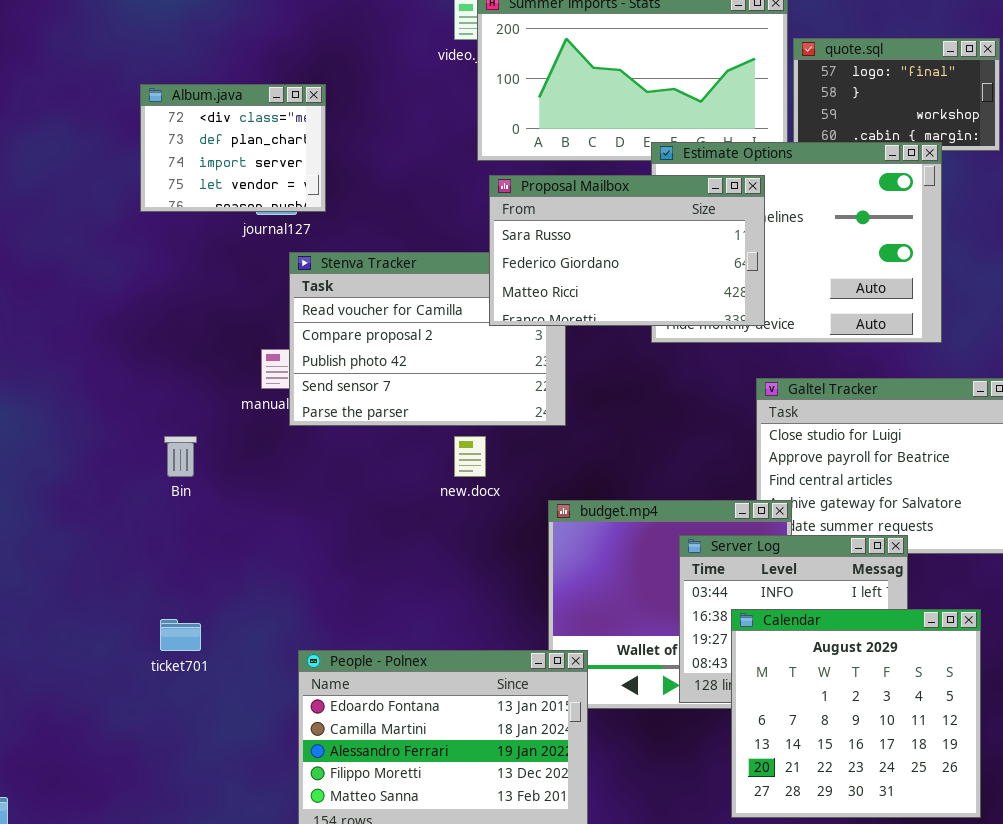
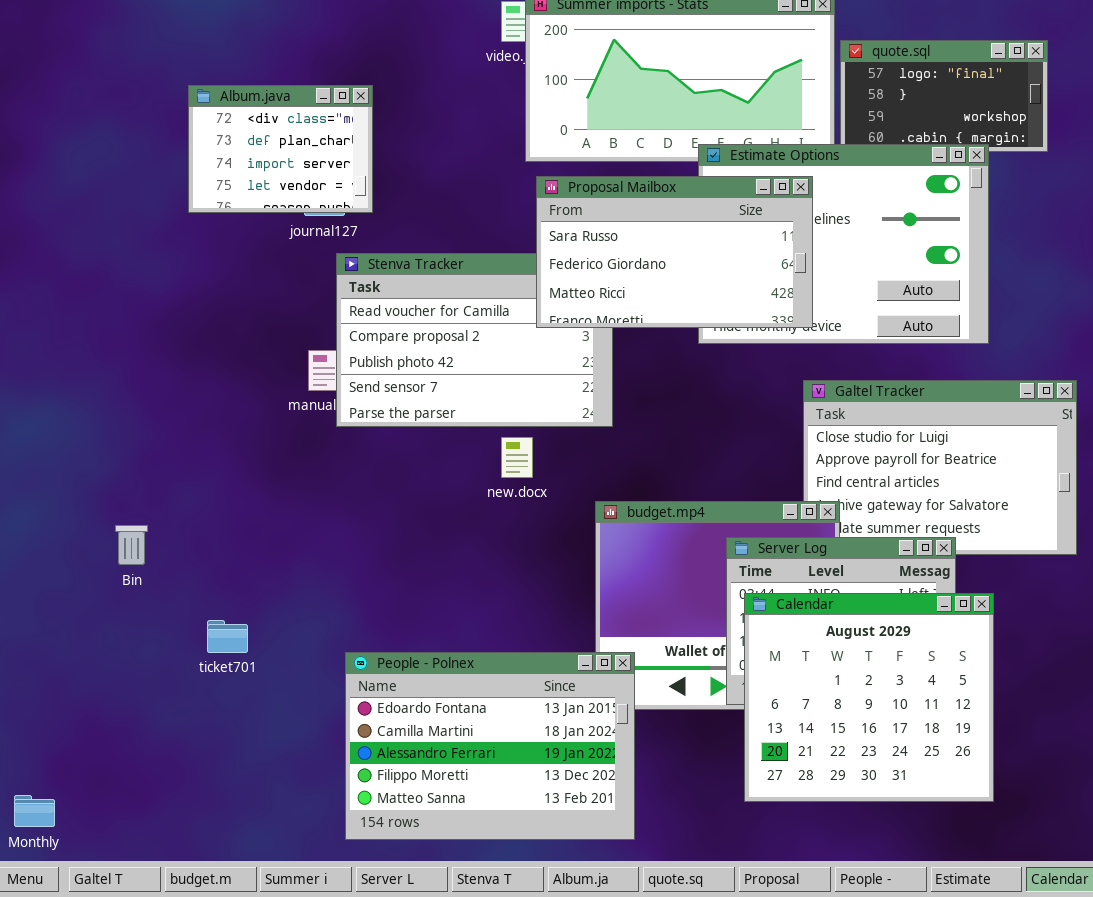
Bin: [164,436,197,477] -> [115,525,148,565], moved
Calendar: [731,609,981,818] -> [744,593,994,802], moved

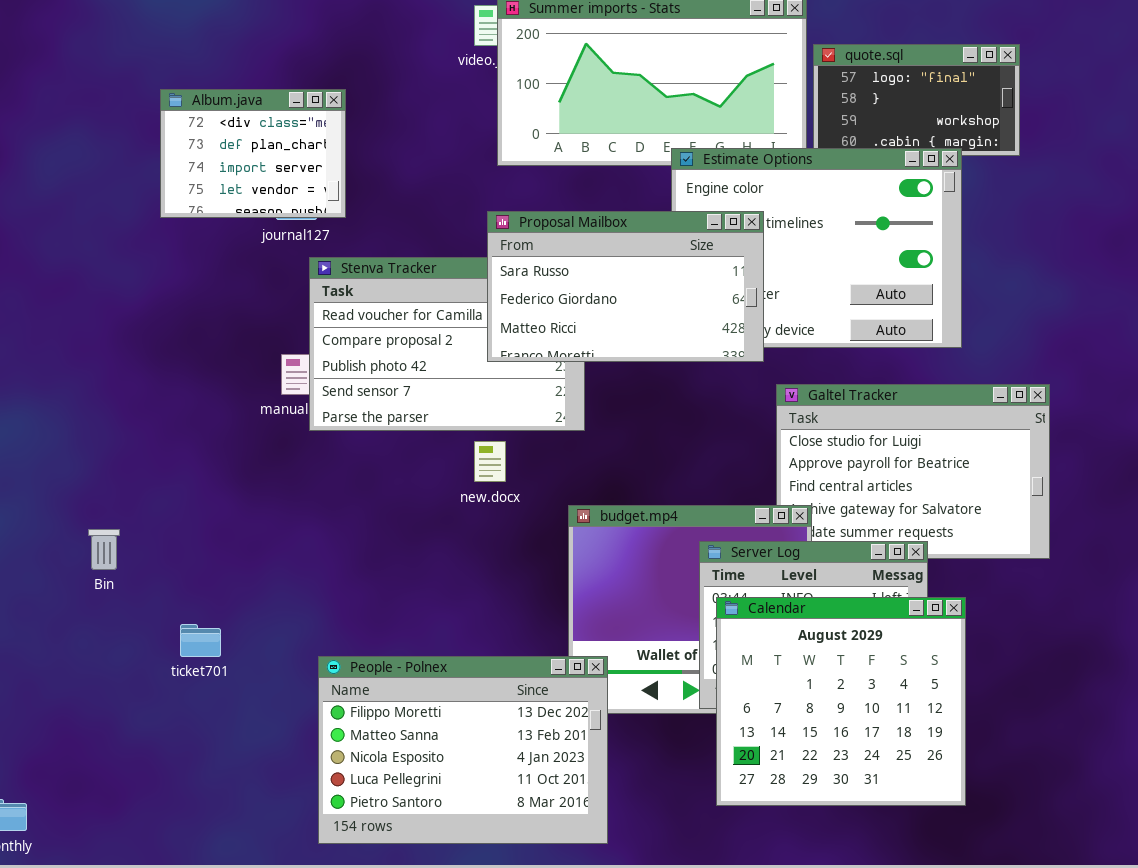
Proposal Mailbox: [536,176,813,328] -> [487,211,764,362], moved
People - Polnex: [345,652,635,840] -> [318,656,608,844], scrolled down 3 rows

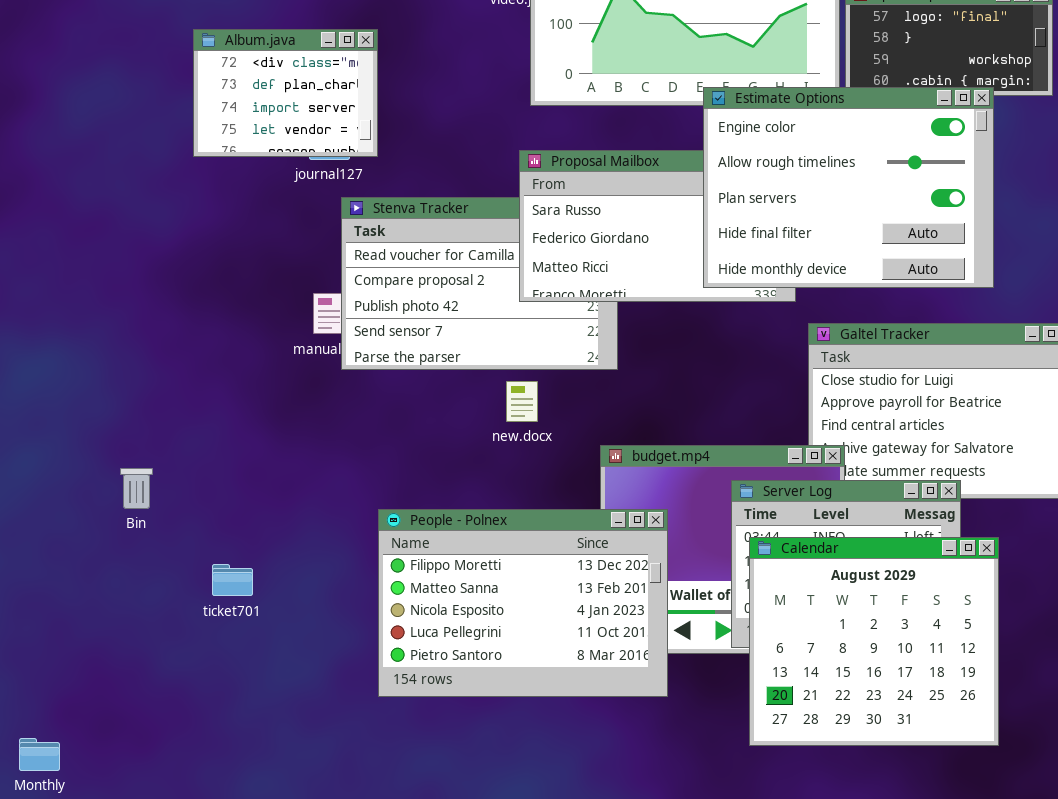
Estimate Options: [671,148,962,348] -> [703,87,994,288], raised
People - Polnex: [318,656,608,844] -> [378,509,668,697], moved

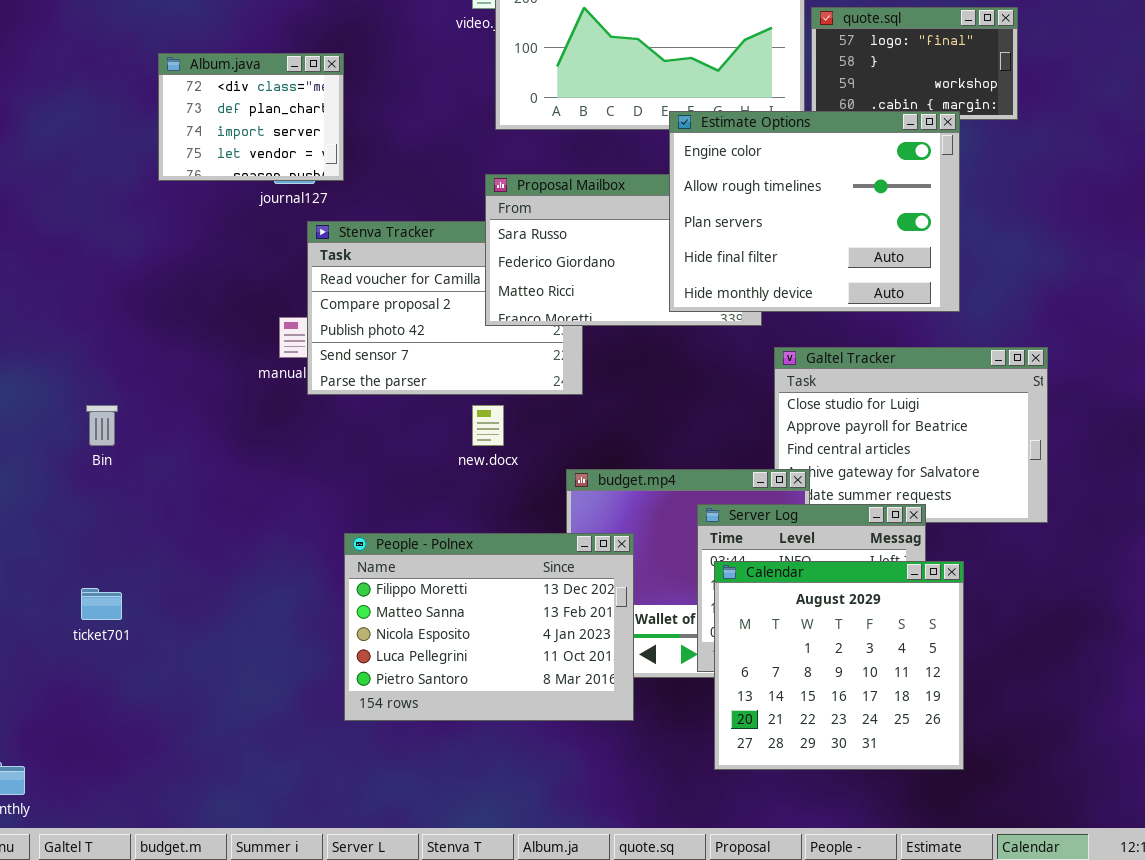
Bin: [120,468,153,509] -> [86,405,118,446], moved
ticket701: [212,564,253,596] -> [81,588,122,620], moved

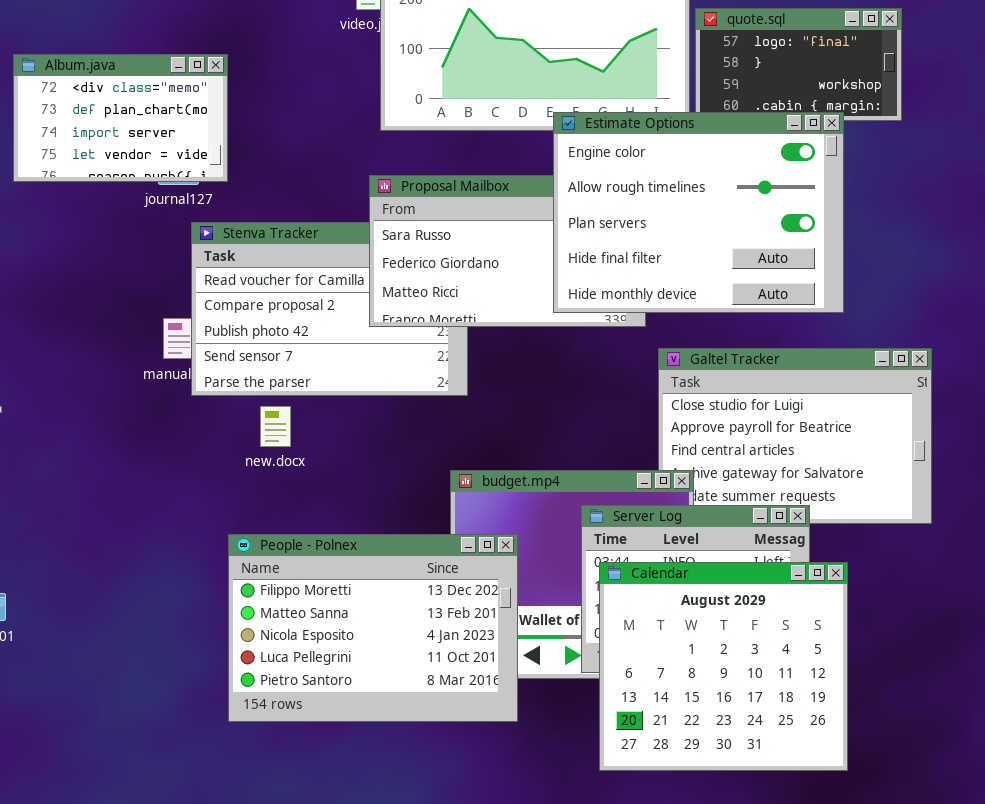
Album.java: [158,53,344,181] -> [13,54,228,182], resized
new.docx: [472,405,504,446] -> [260,406,291,447], moved

